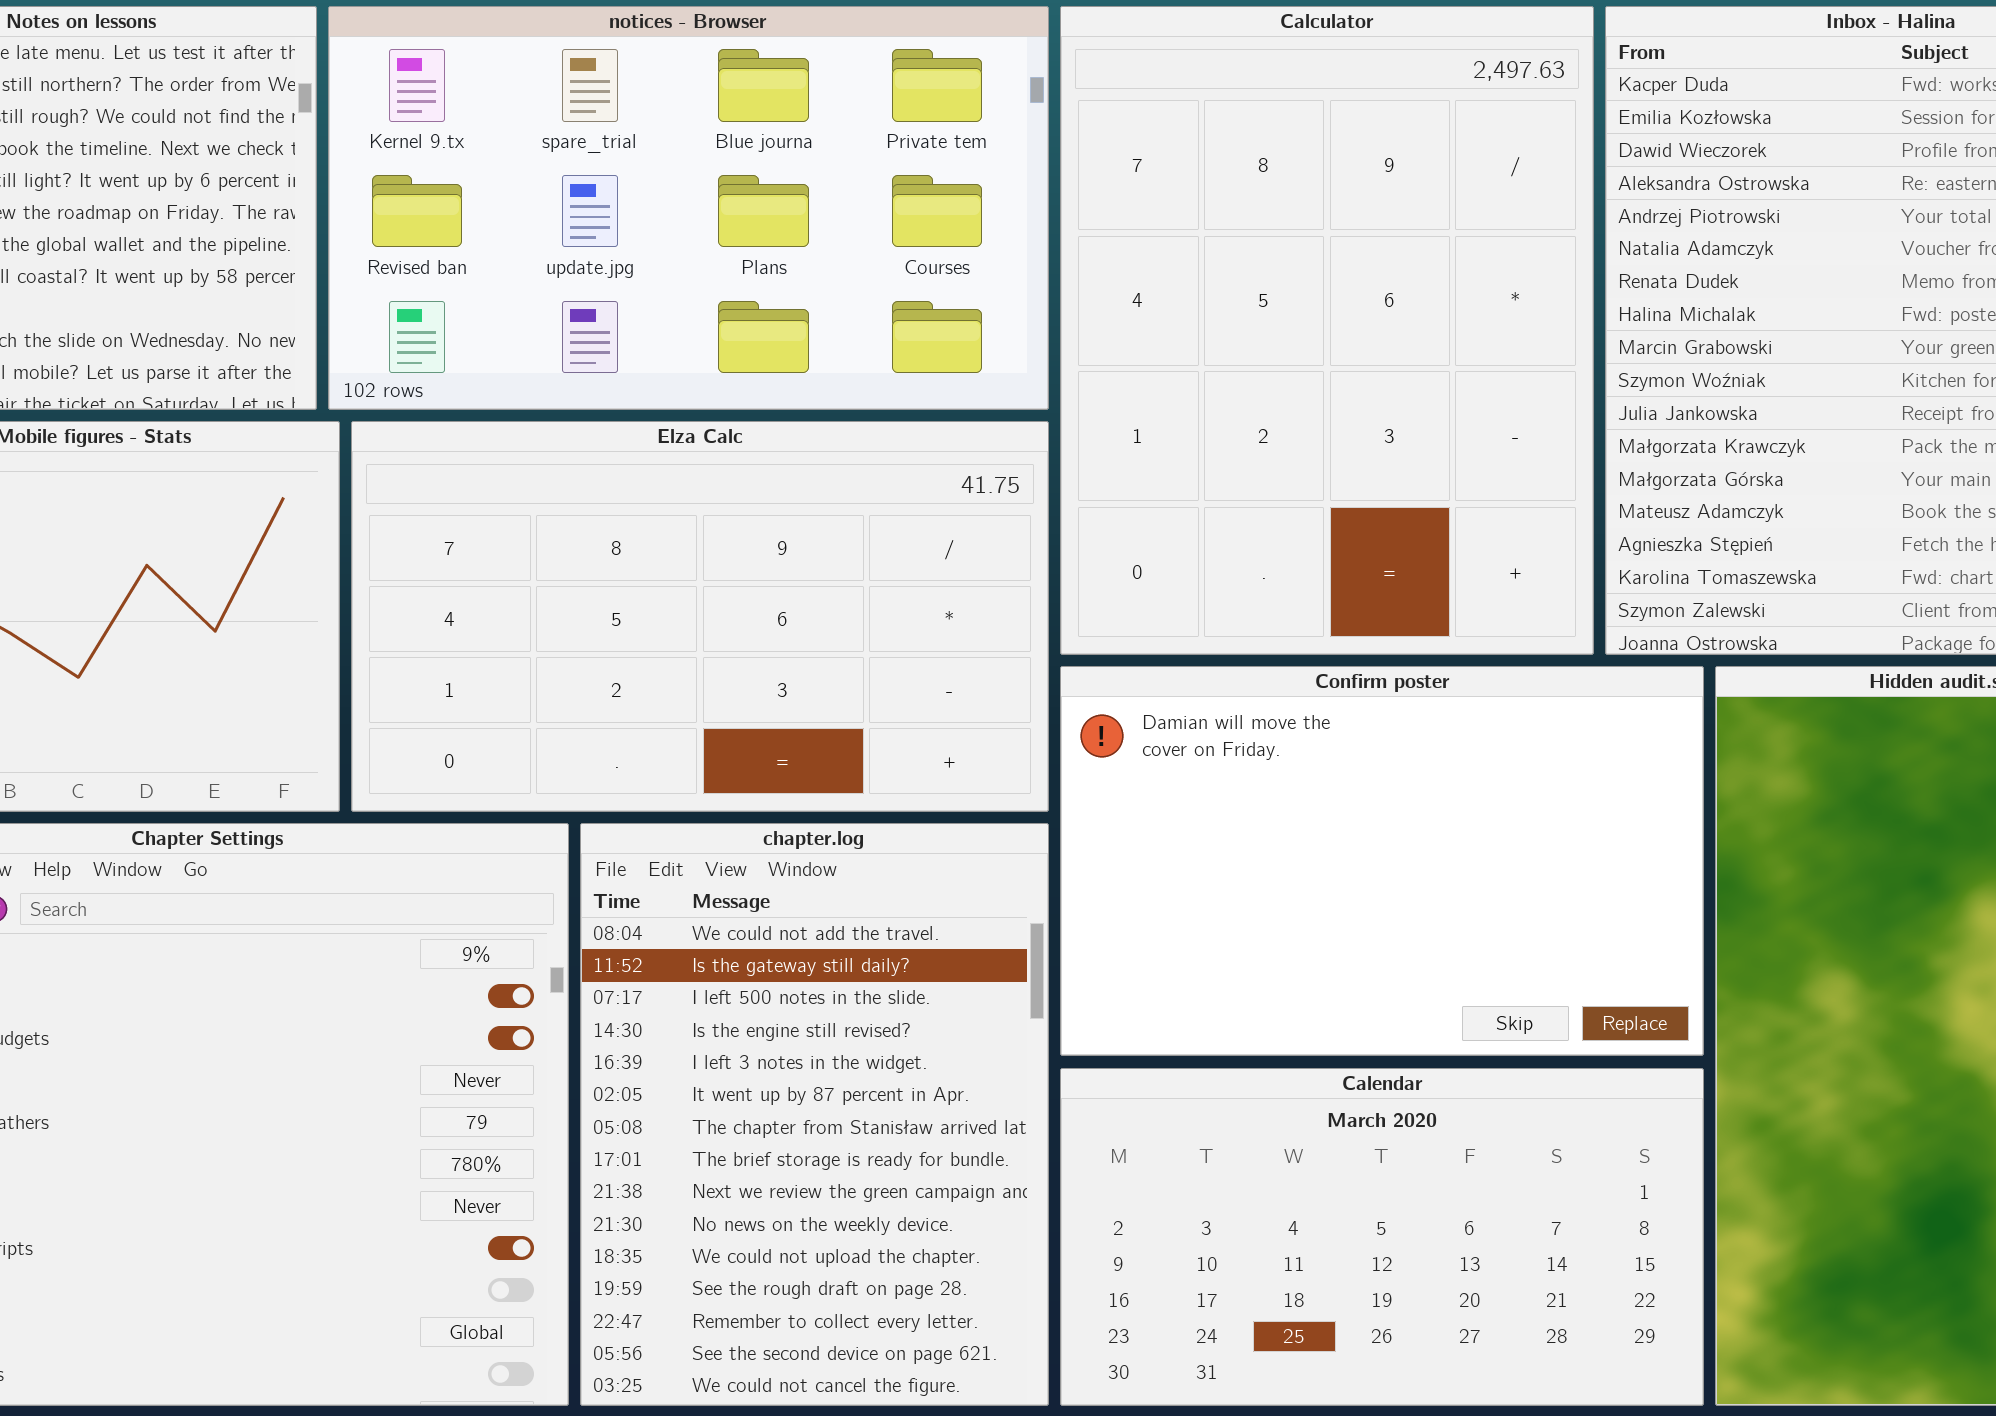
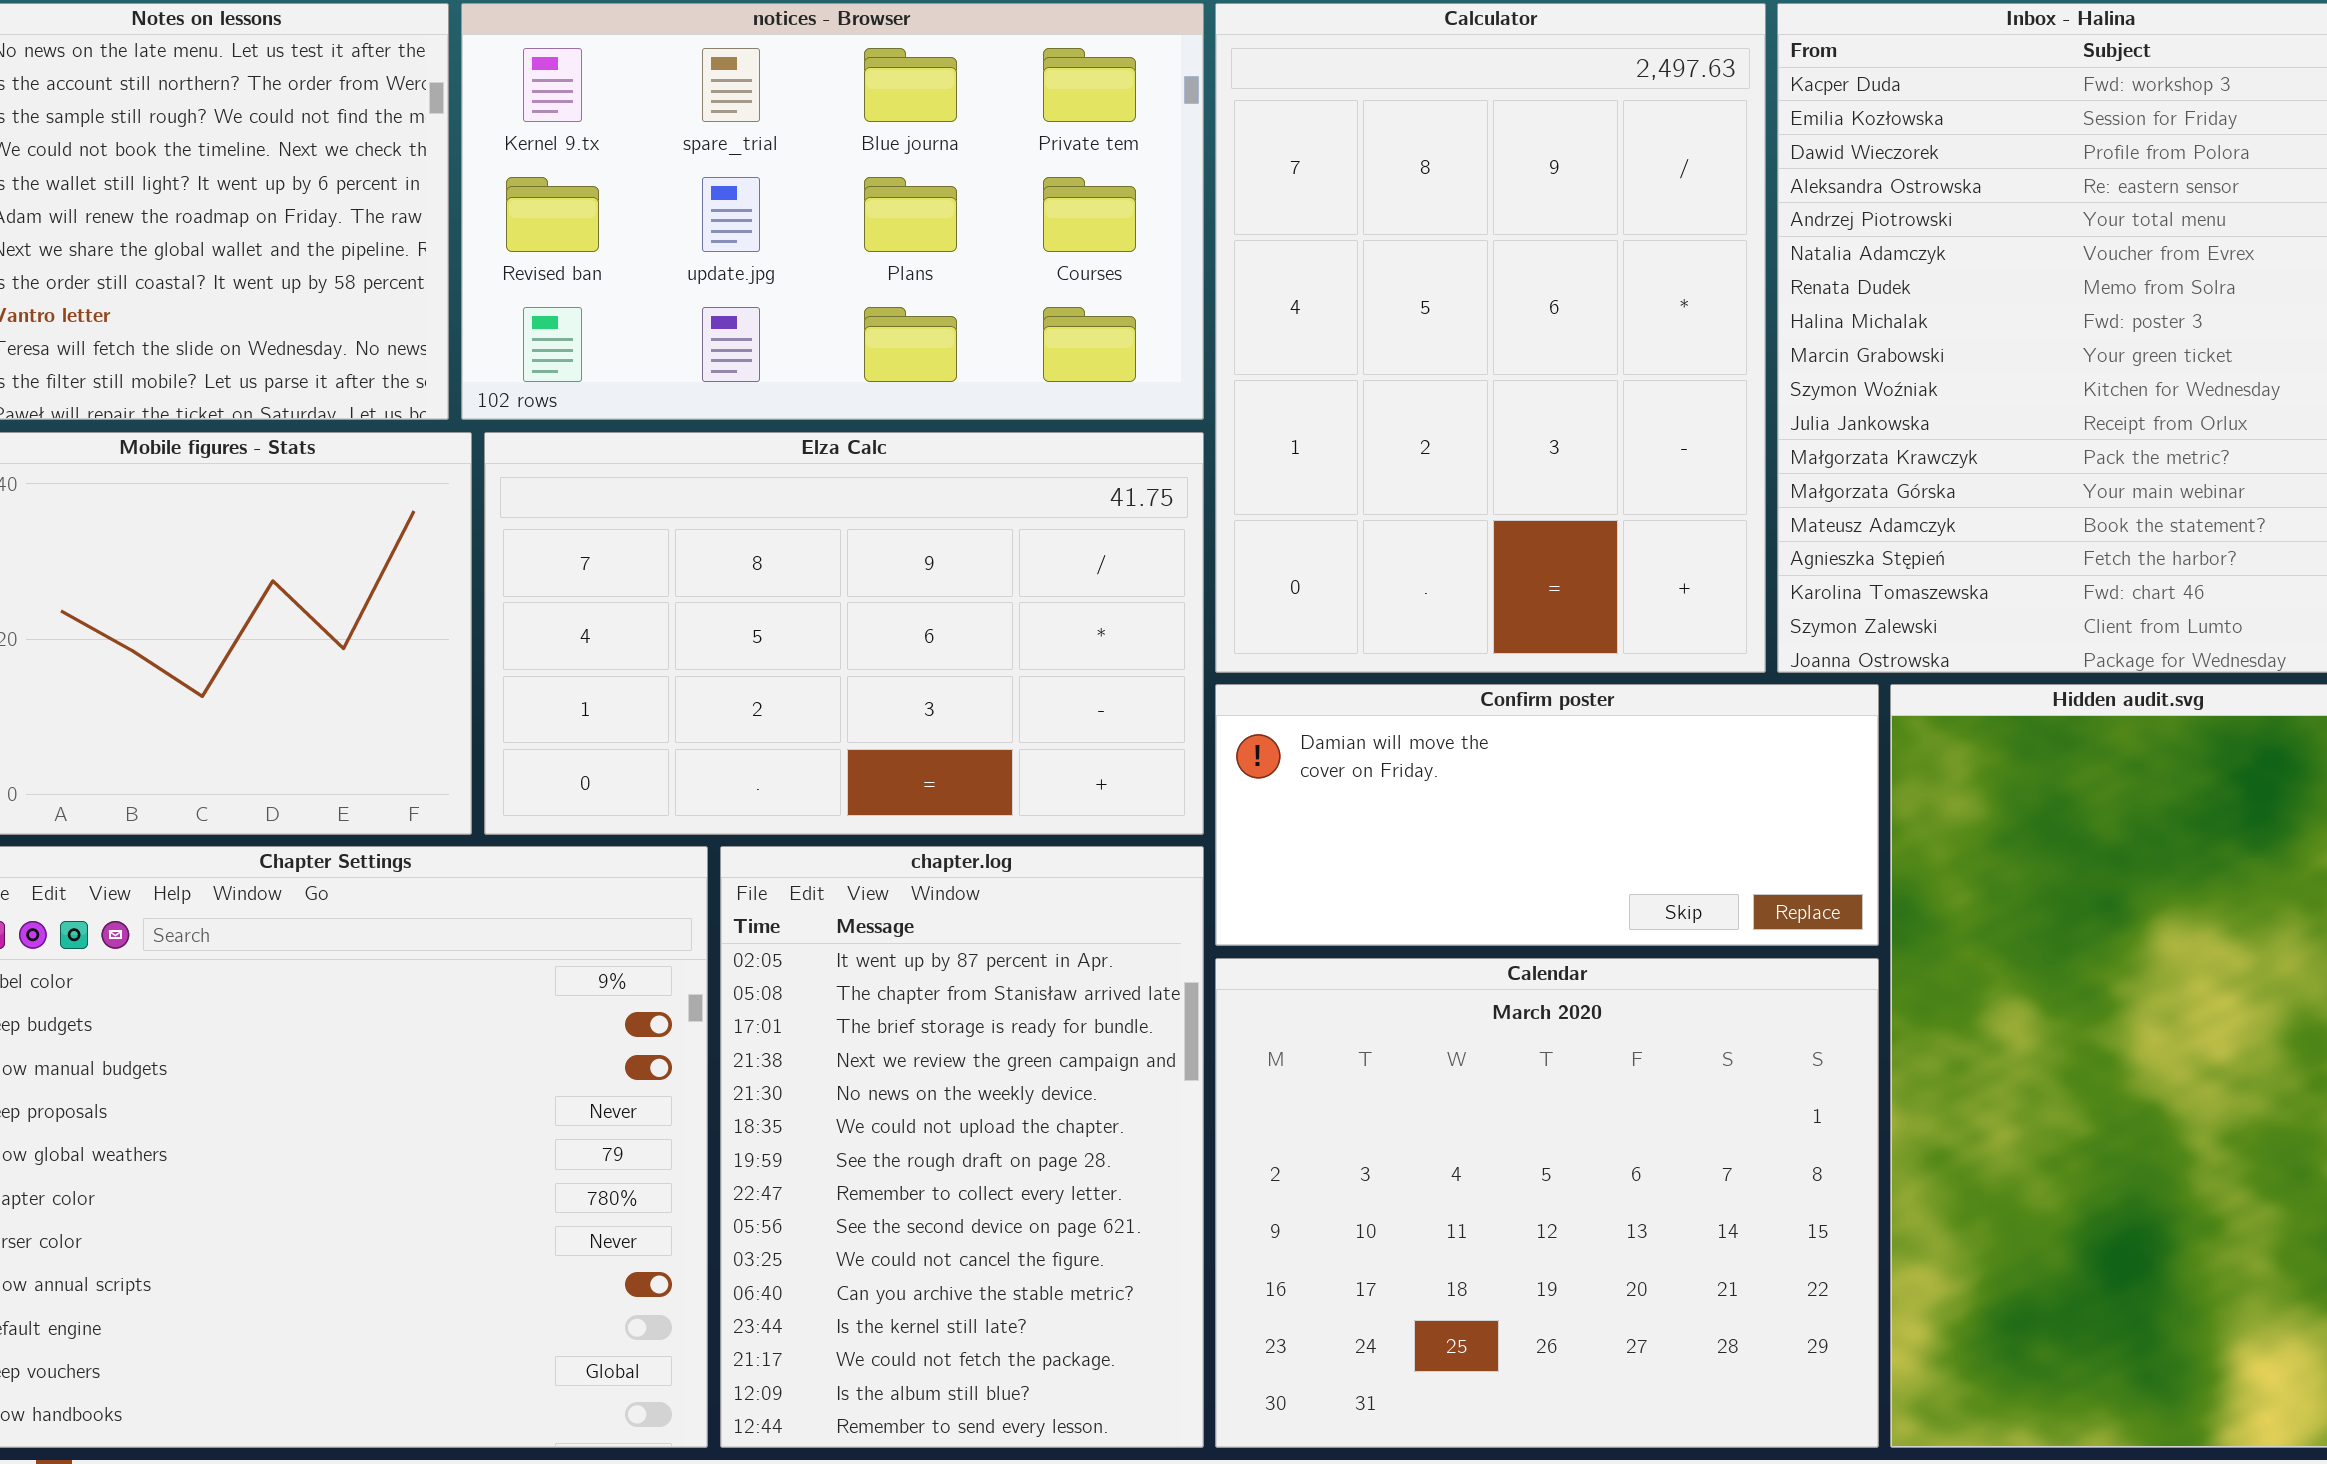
Confirm poster: [1060,666,1704,1056] -> [1215,684,1879,946], resized
chapter.log: [580,823,1049,1406] -> [720,846,1204,1448], scrolled down 5 rows
Calendar: [1060,1068,1704,1406] -> [1215,958,1879,1448], resized

